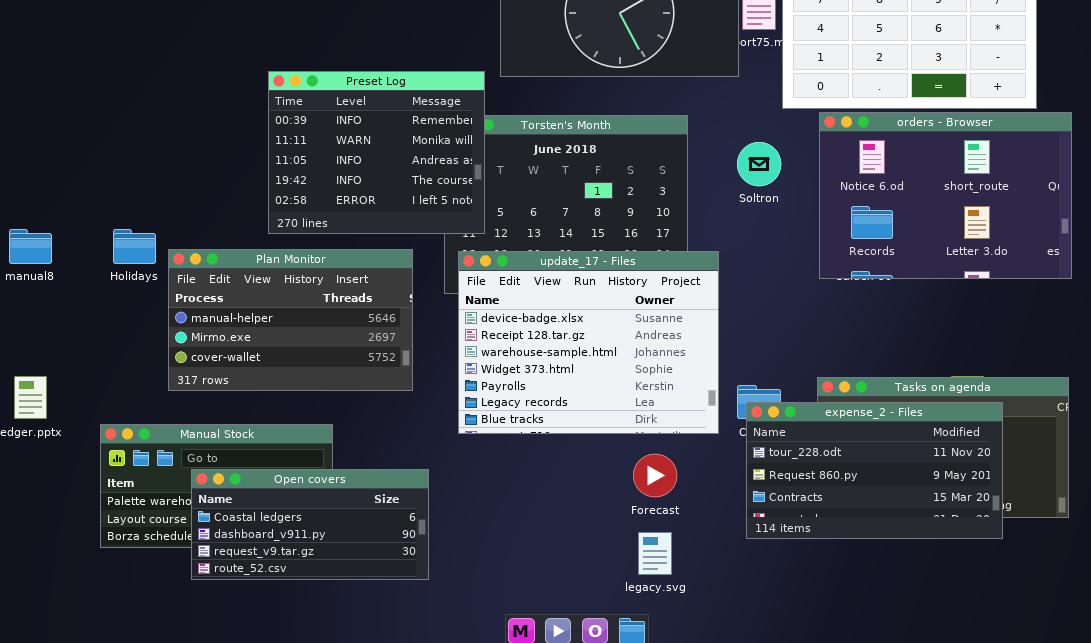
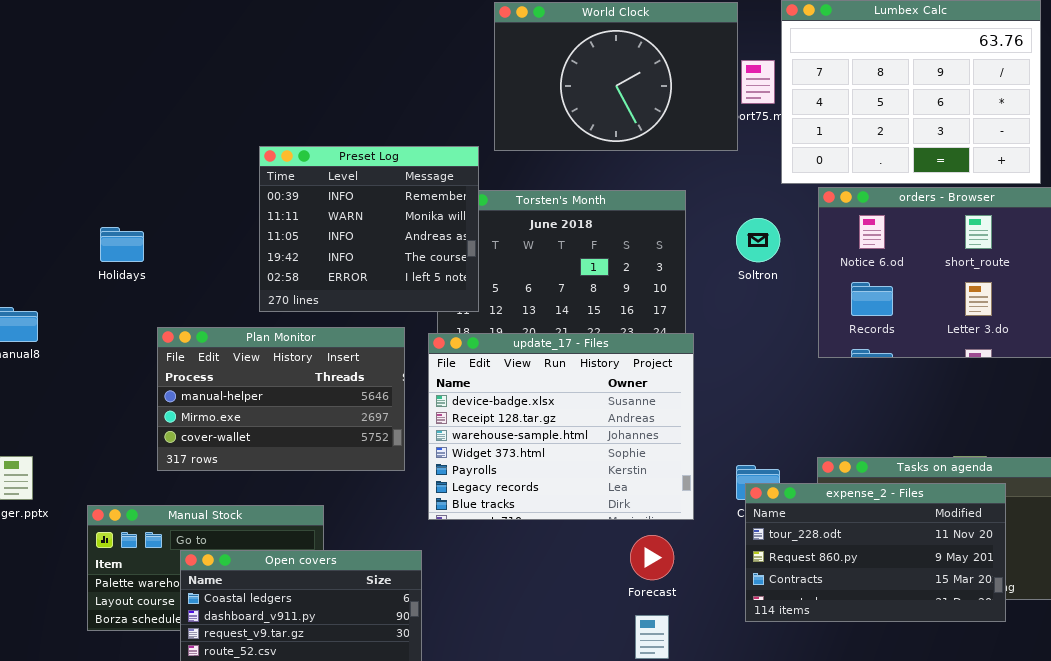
Holidays: [113,229,156,264] -> [100,227,144,262], moved
update_17 - Files: [458,251,719,434] -> [428,333,694,520], moved

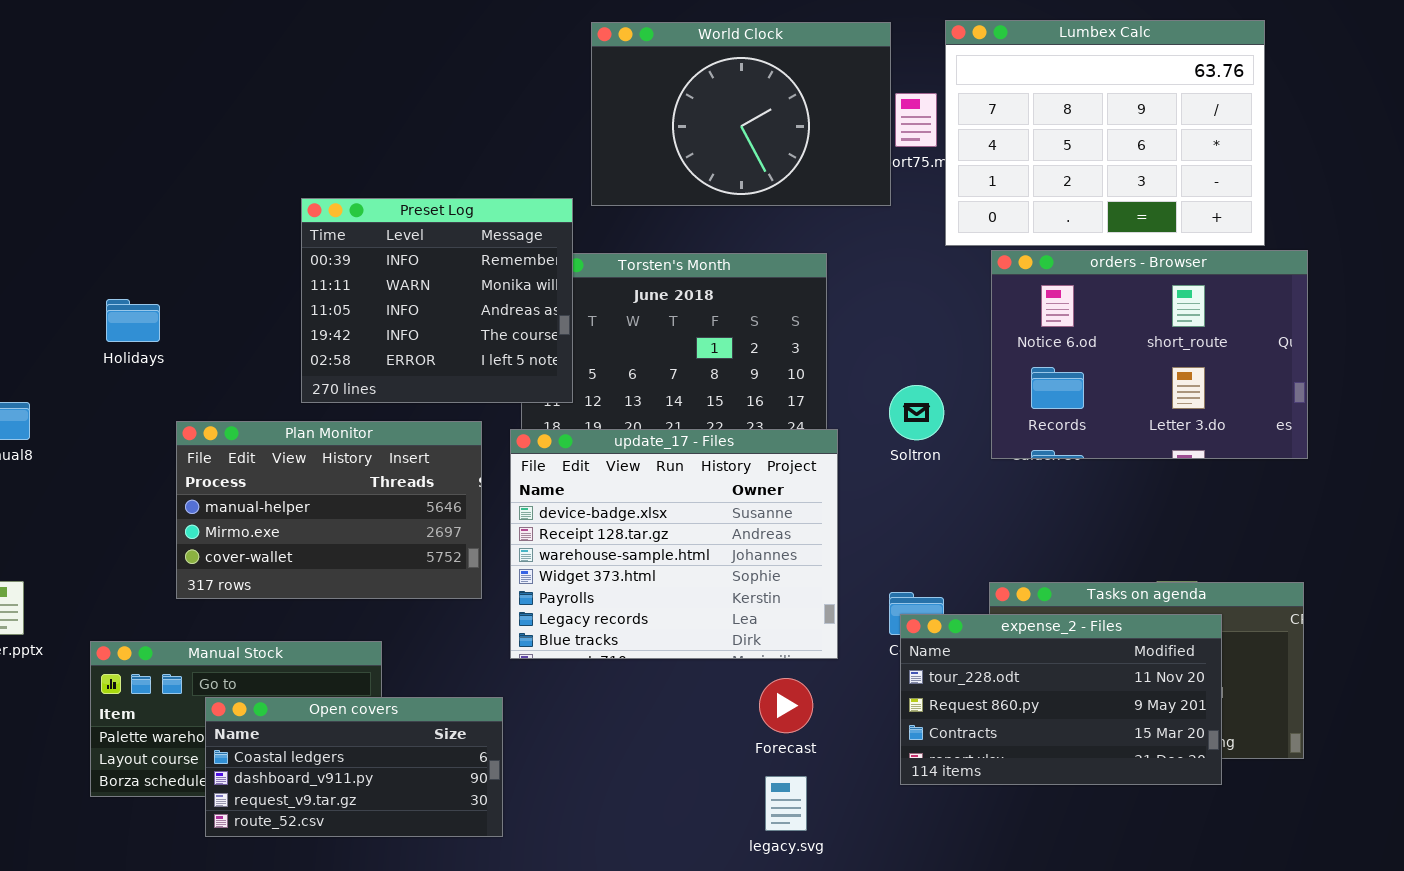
Soltron: [736,218,780,262] -> [889,385,944,440], moved

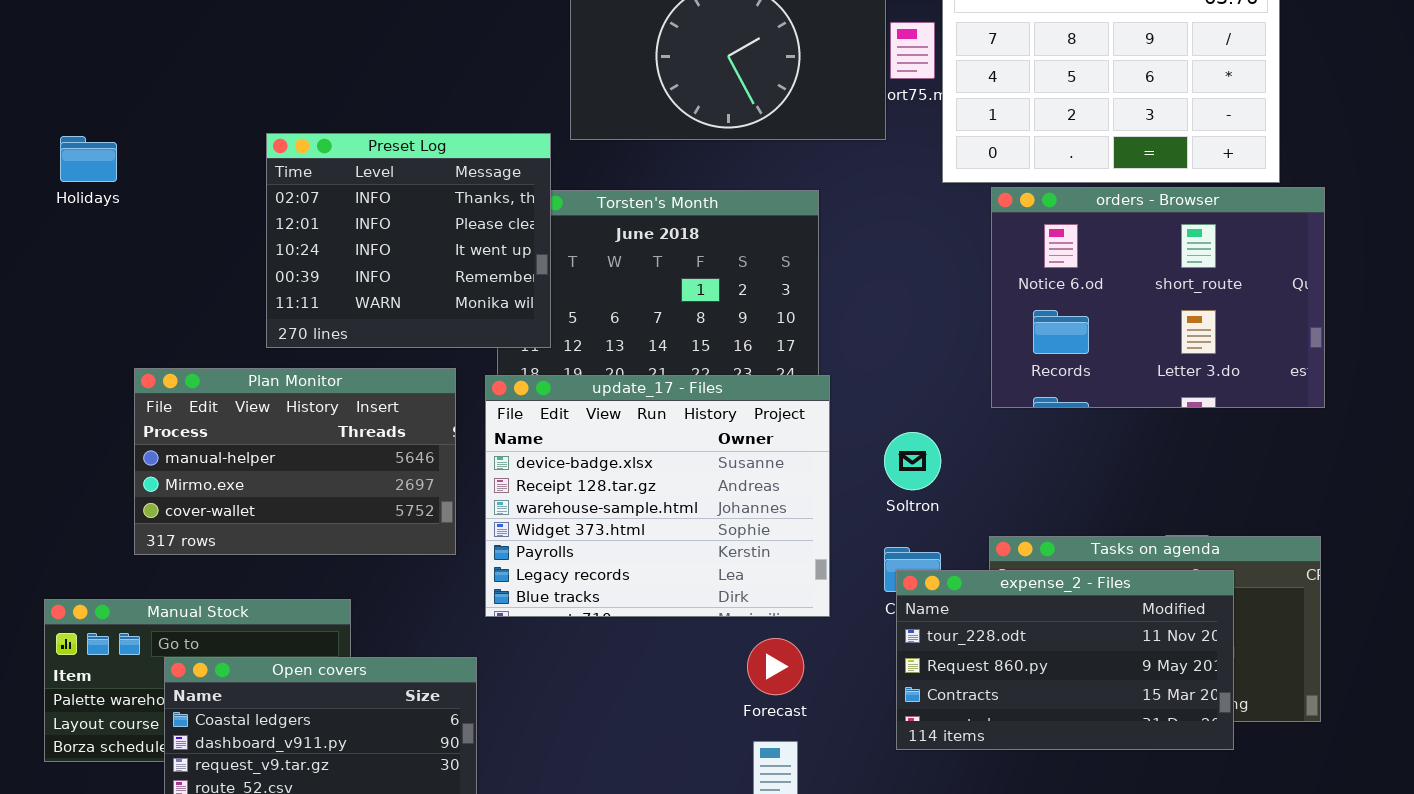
Preset Log: [301,198,573,403] -> [266,133,551,348], scrolled up 3 rows
Holidays: [106,299,160,342] -> [60,136,117,182], moved
Soltron: [889,385,944,440] -> [884,432,941,490], moved

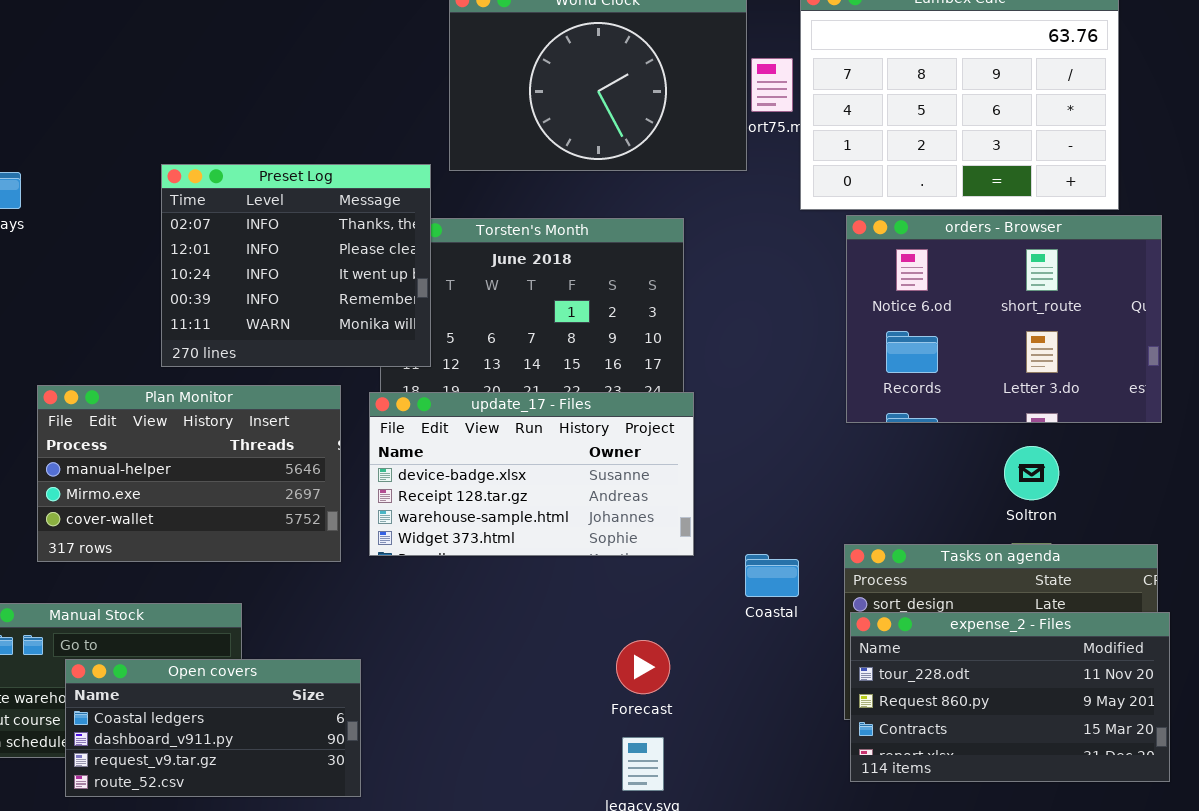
update_17 - Files: [485,375,830,617] -> [369,392,694,556], resized
Soltron: [884,432,941,490] -> [1004,446,1059,500], moved
expense_2 - Files: [896,570,1234,750] -> [850,612,1170,782], moved

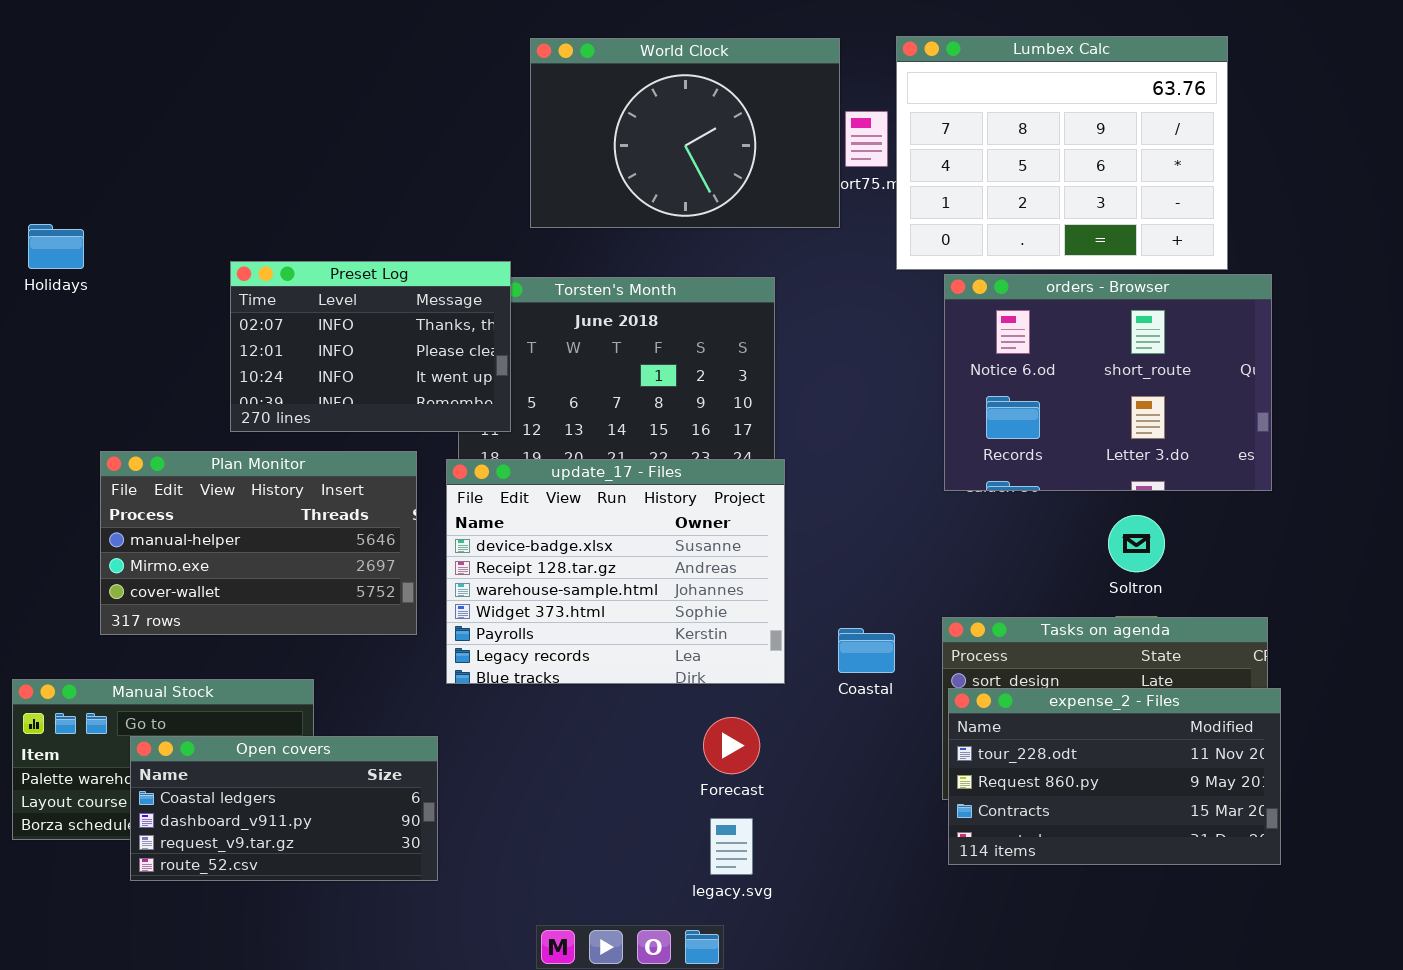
Preset Log: [161,164,431,367] -> [230,261,511,432], resized
update_17 - Files: [369,392,694,556] -> [446,459,785,684], resized

